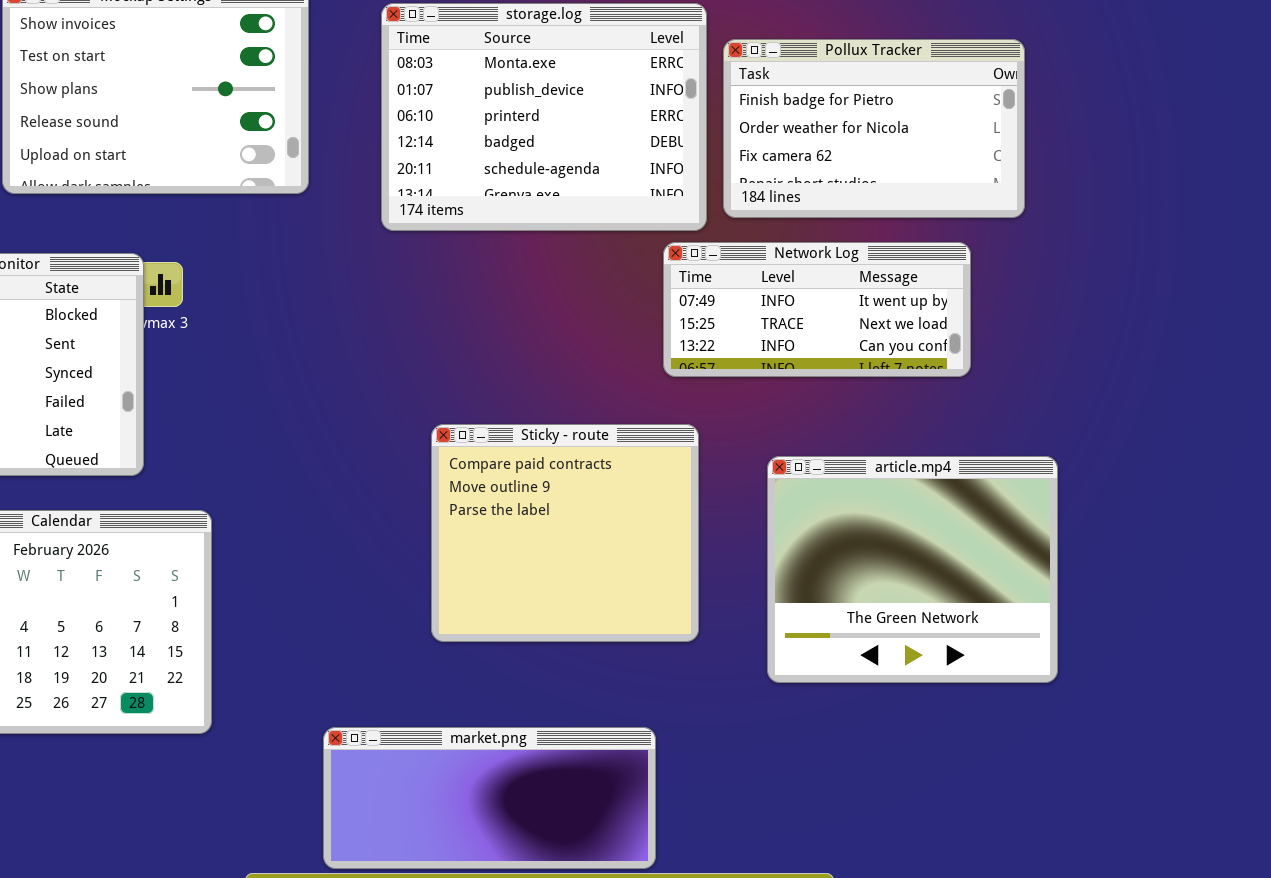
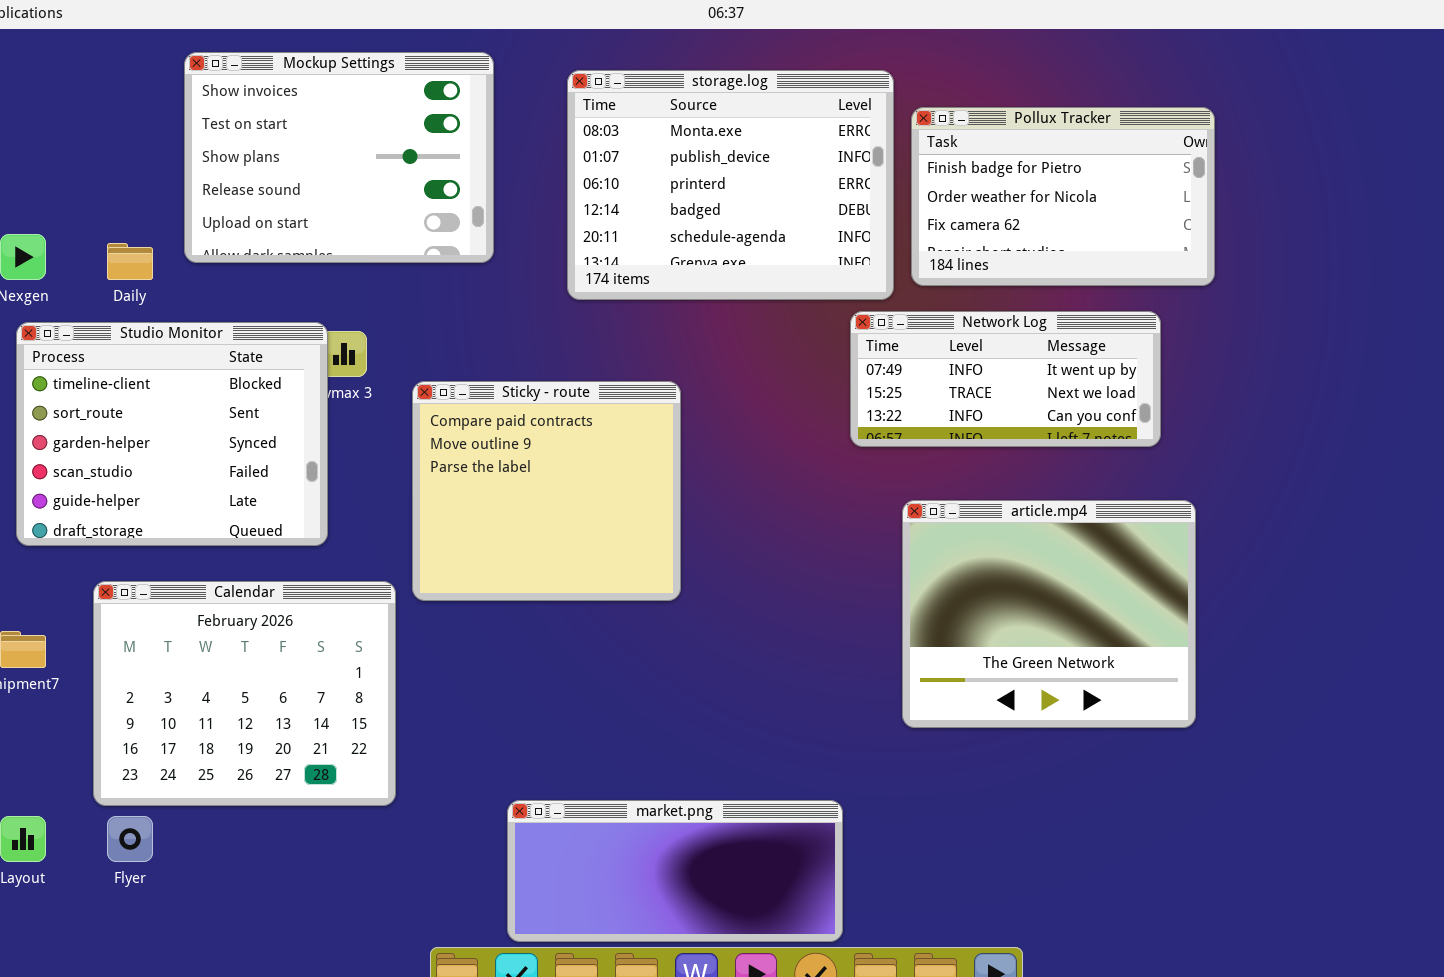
Sticky - route: [431,424,699,642] -> [412,381,681,601], moved
article.mp4: [767,456,1058,683] -> [902,500,1196,728], moved

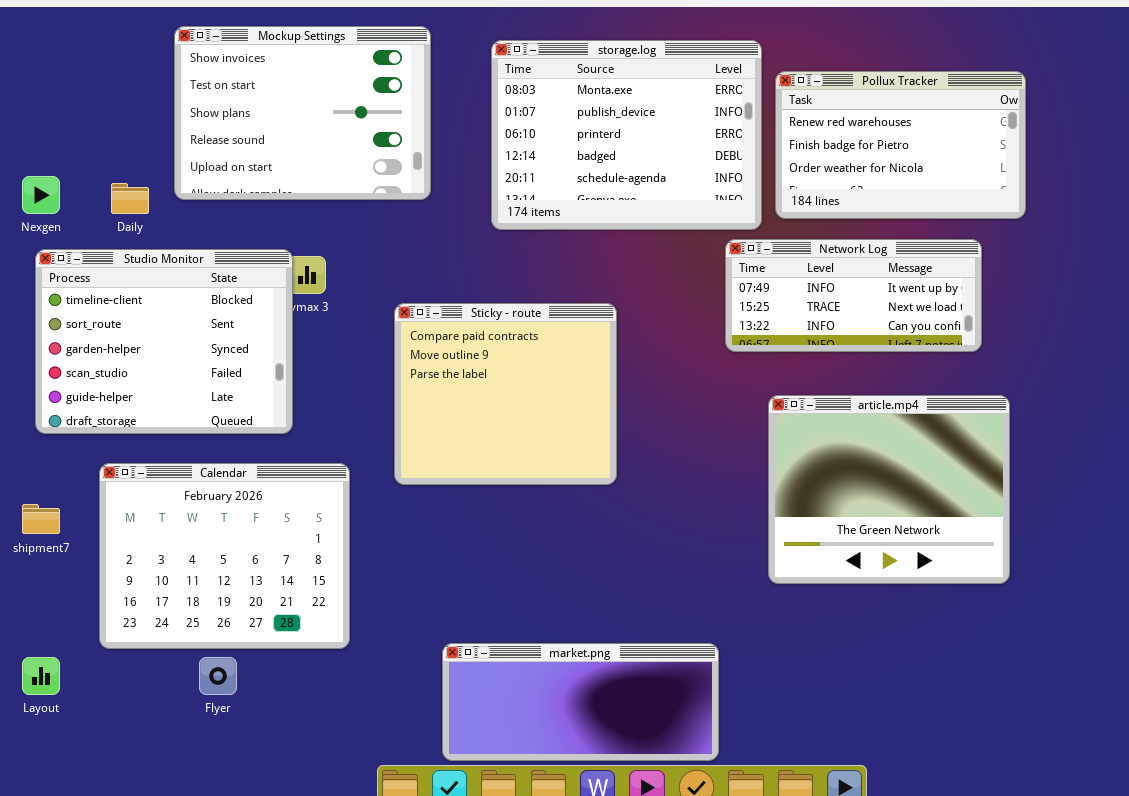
Pollux Tracker: [911,107,1215,286] -> [775,71,1026,219], scrolled up 1 row
Sticky - route: [412,381,681,601] -> [394,303,617,485], moved
Flyer: [107,816,153,862] -> [199,657,237,695], moved

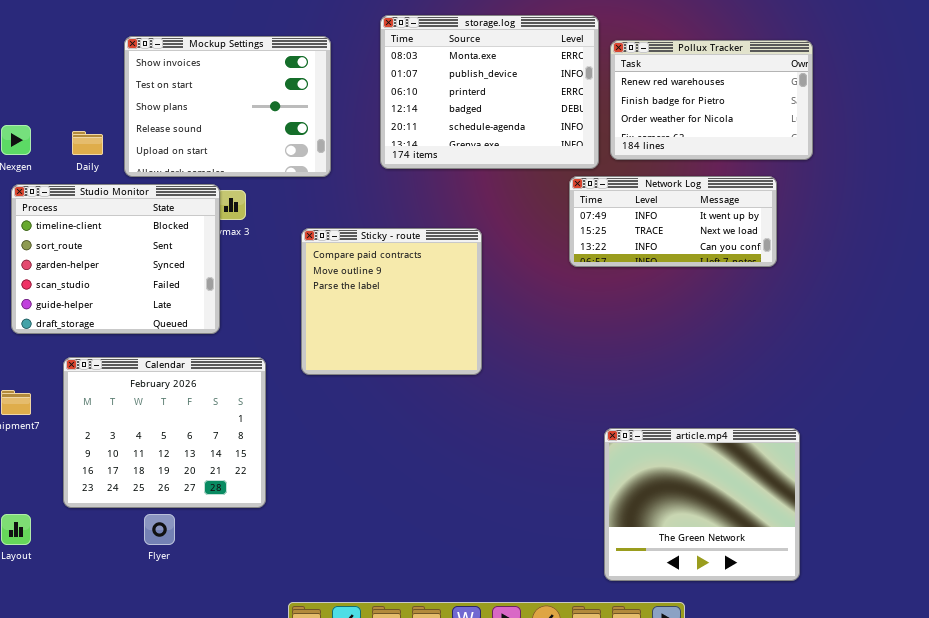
Mockup Settings: [174,26,431,200] -> [124,36,331,177], moved
article.mp4: [768,395,1010,584] -> [604,428,800,581], moved
market.png: [442,643,719,761] -> none, closed

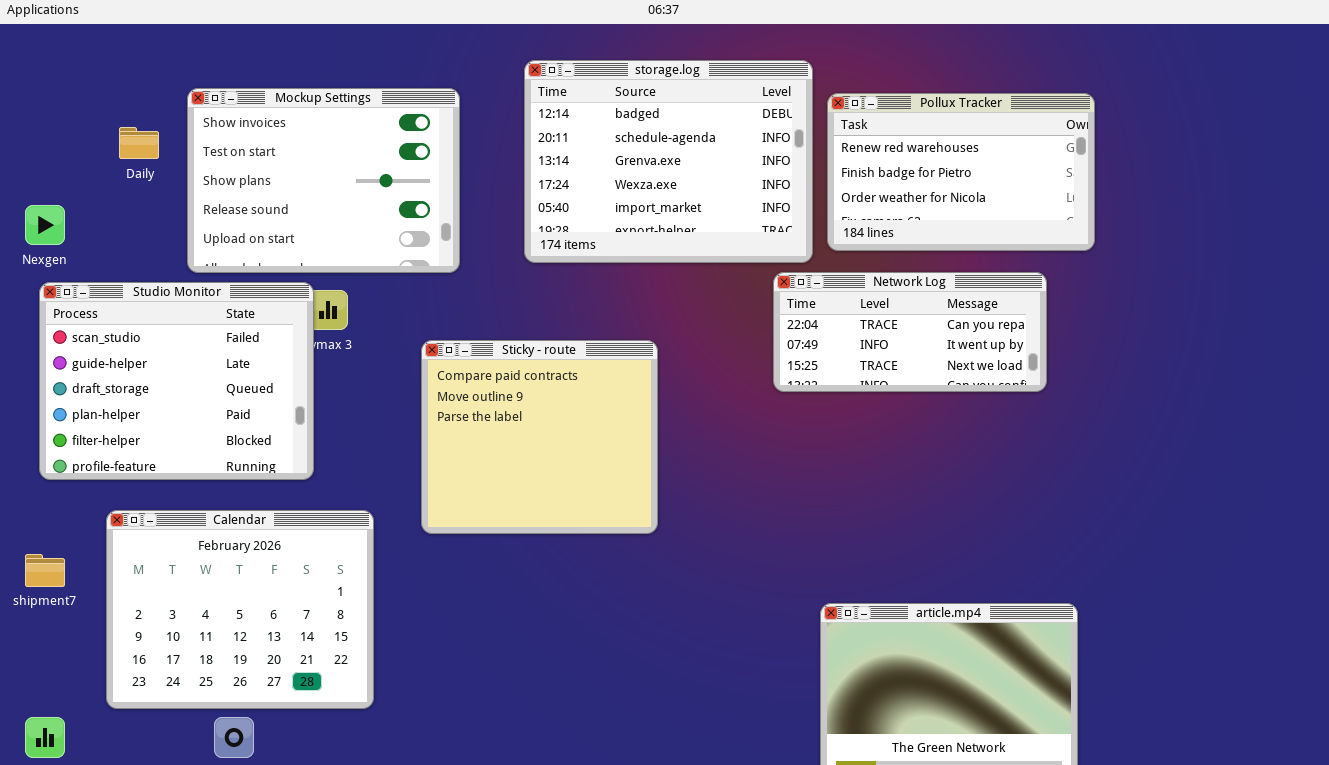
storage.log: [380,15,599,169] -> [524,60,813,263], scrolled down 3 rows
Daily: [72,131,103,155] -> [119,127,159,159], moved
Network Log: [569,176,777,267] -> [773,272,1047,392], scrolled up 1 row
Studio Monitor: [11,184,220,334] -> [39,282,314,480], scrolled down 3 rows

